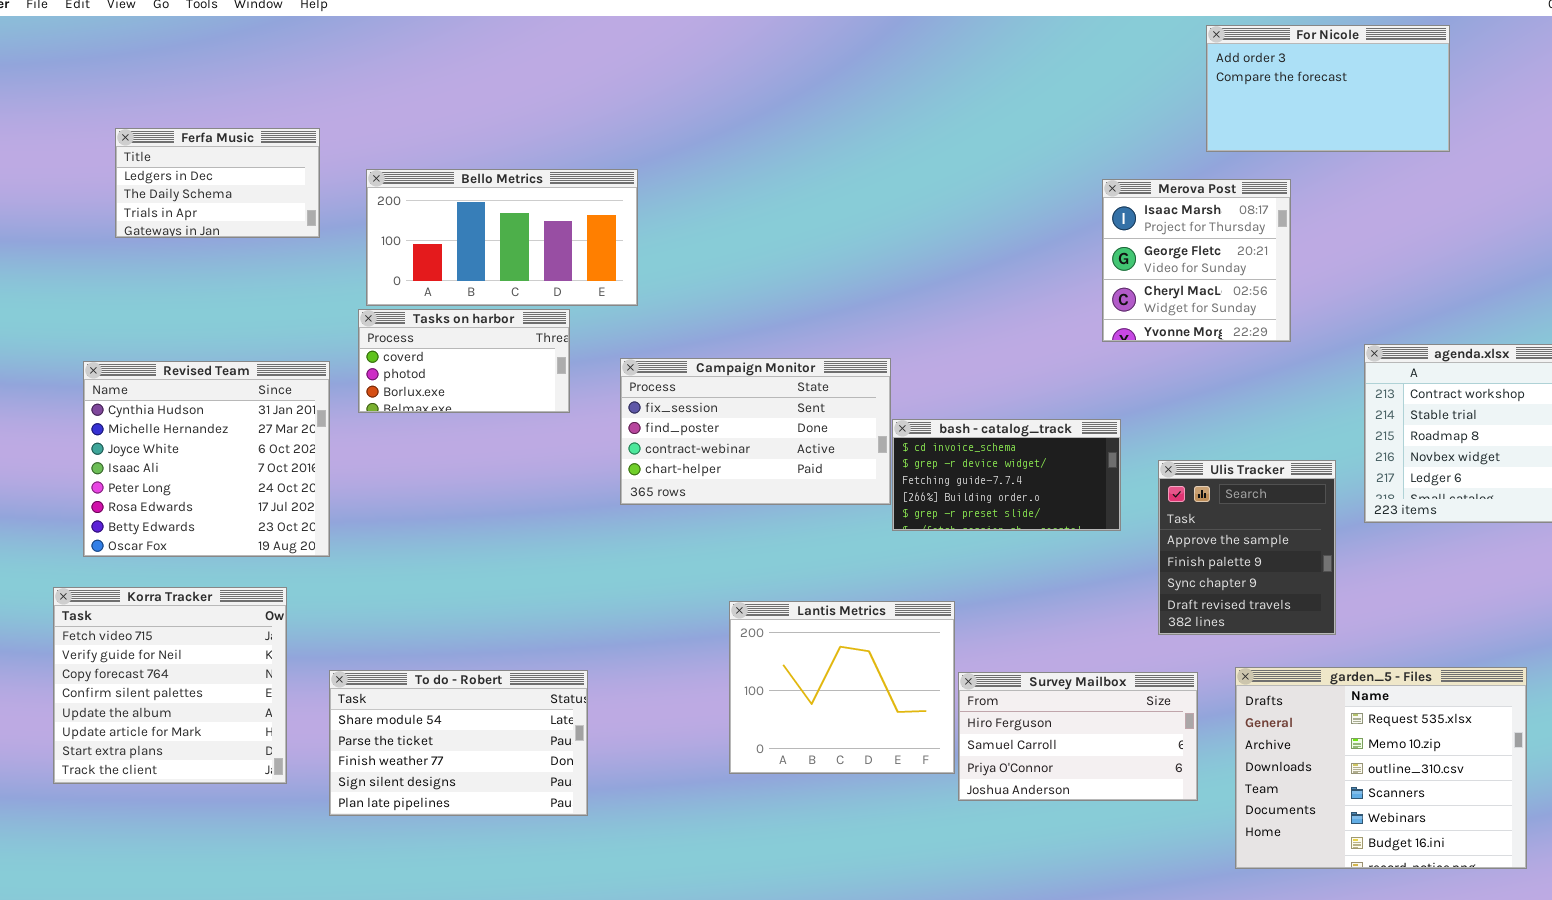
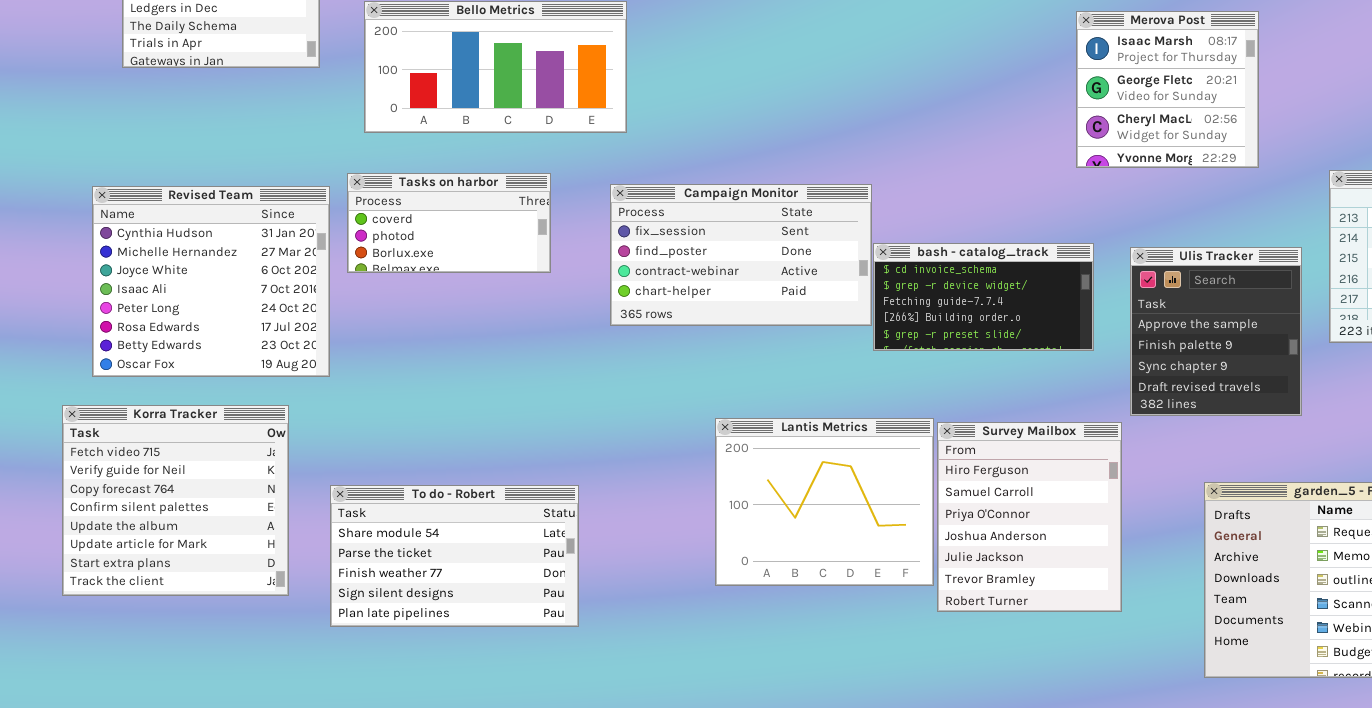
Tasks on harbor: [358,309,570,413] -> [347,173,551,273], moved
Ulis Tracker: [1158,460,1336,635] -> [1130,247,1302,416], moved
Survey Mailbox: [958,672,1198,801] -> [937,422,1122,612], resized

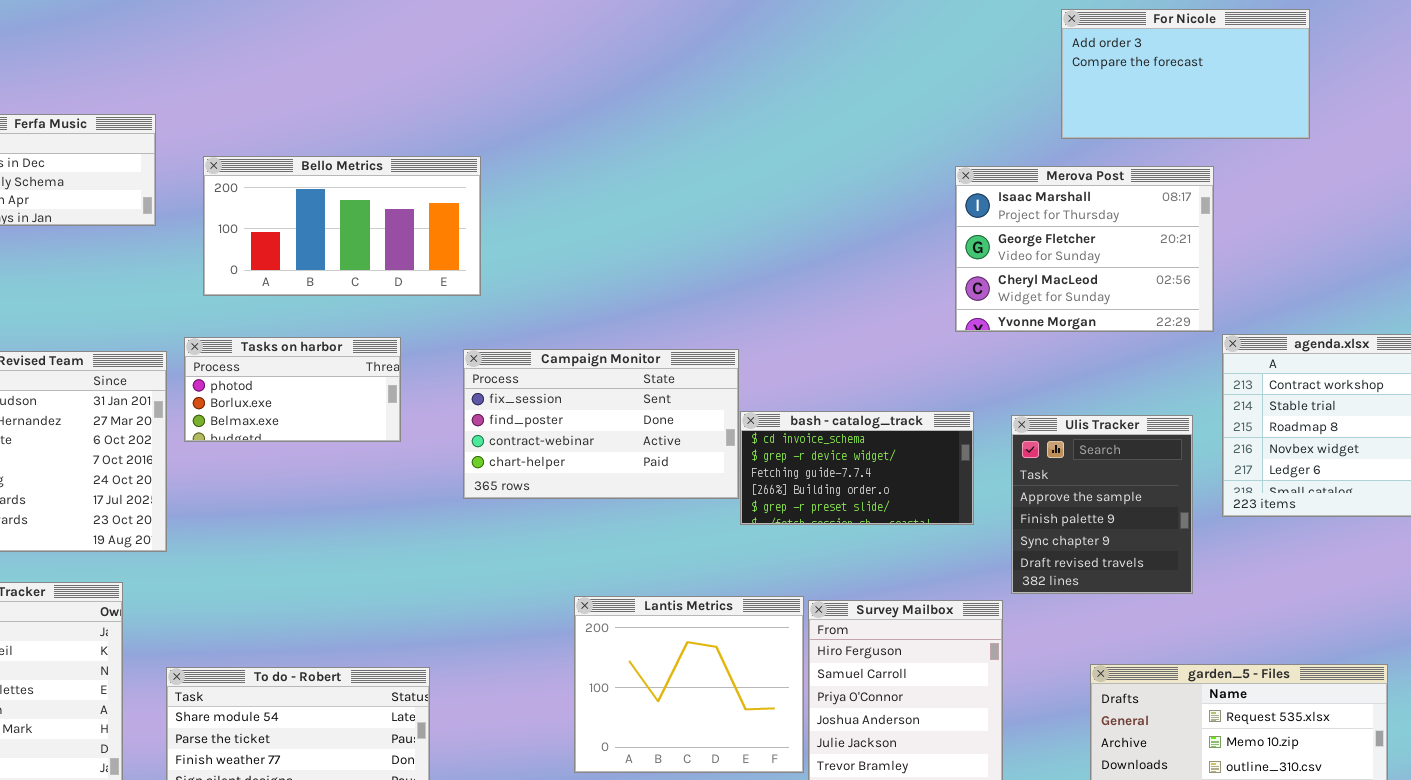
Merova Post: [1076,11,1259,168] -> [955,166,1214,332], resized
Tasks on harbor: [347,173,551,273] -> [184,337,401,442], scrolled down 1 row

